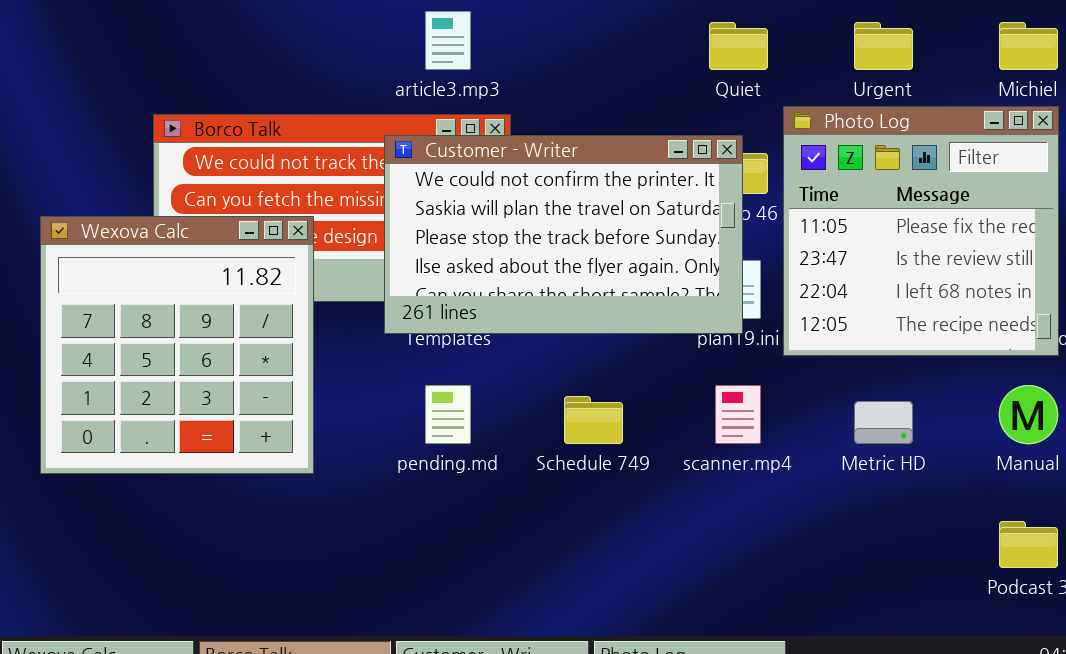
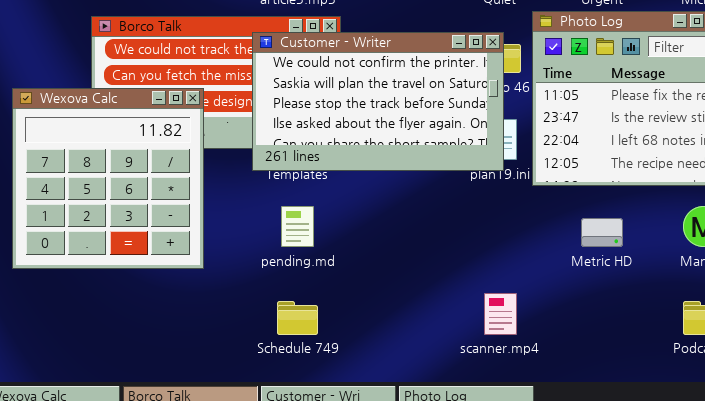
scanner.mp4: [715,385,761,444] -> [484,293,517,335], moved
Schedule 749: [564,396,623,444] -> [277,301,318,335], moved

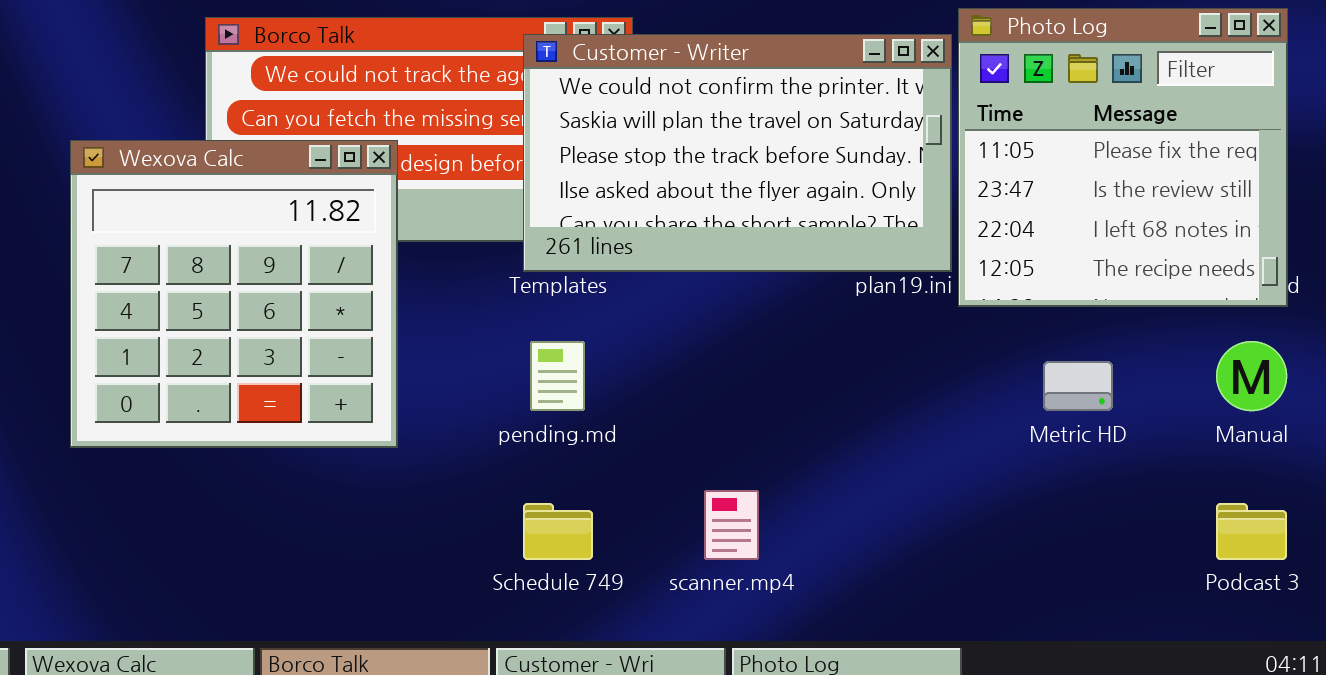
Customer - Writer: [252,32,504,171] -> [523,34,952,272], moved
scanner.mp4: [484,293,517,335] -> [704,490,759,560], moved

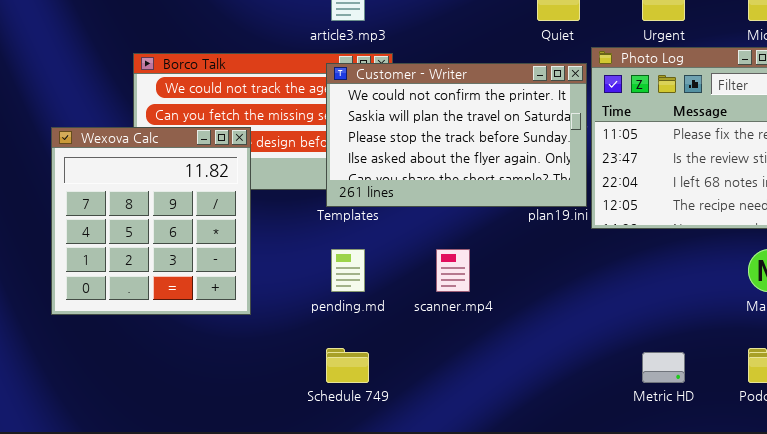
Metric HD: [1043,361,1113,411] -> [642,352,685,383], moved
scanner.mp4: [704,490,759,560] -> [436,249,470,292], moved

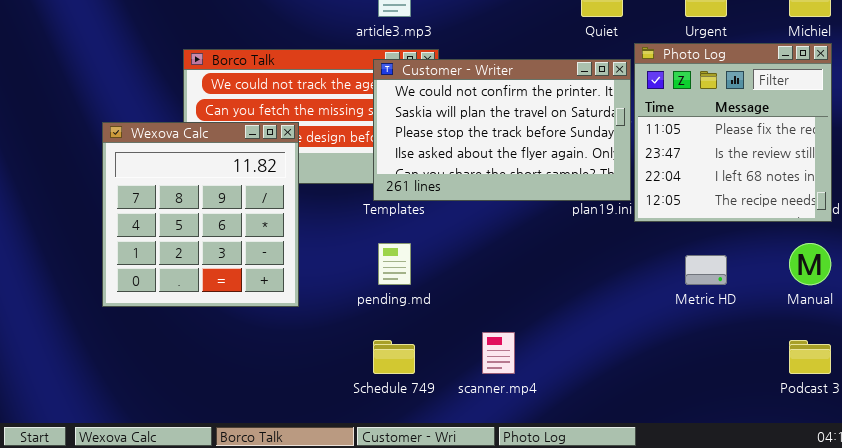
scanner.mp4: [436,249,470,292] -> [482,332,515,374], moved
Metric HD: [642,352,685,383] -> [685,255,727,285], moved

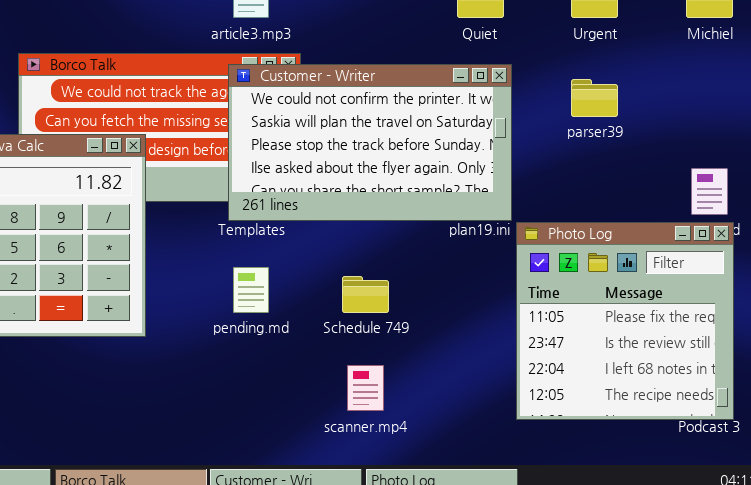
Photo Log: [634,43,832,222] -> [516,222,734,420], moved
Schedule 749: [373,340,415,374] -> [342,276,389,313], moved

